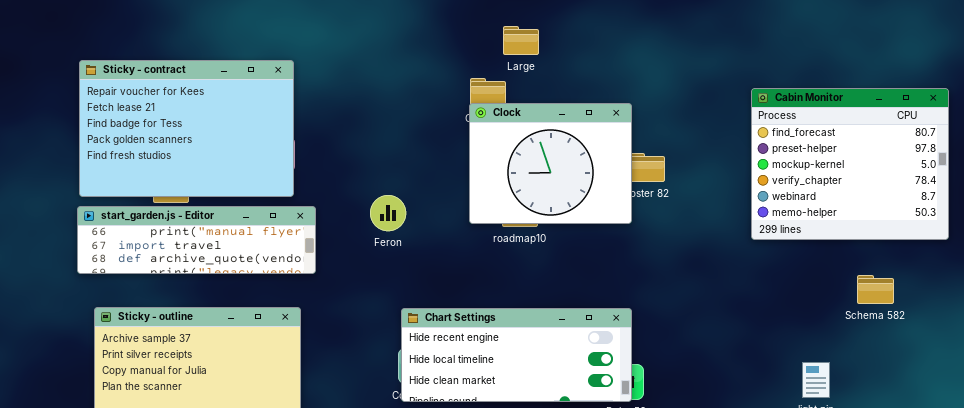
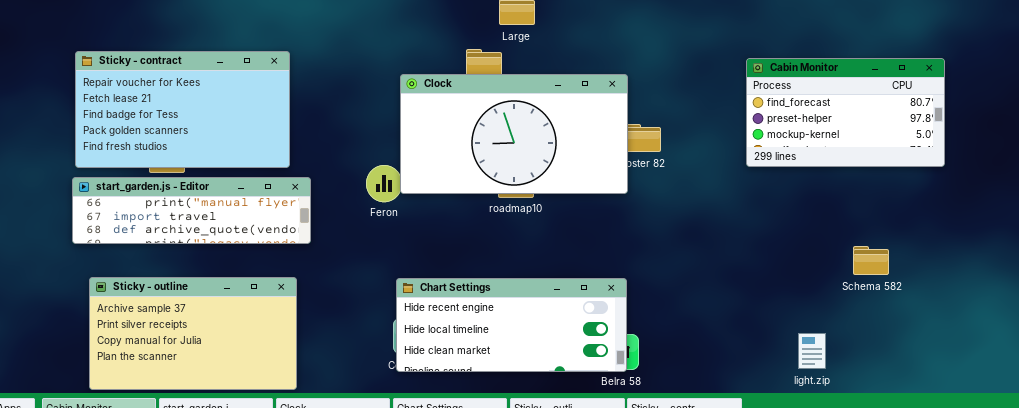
Sticky - contract: [79,60,294,197] -> [75,51,290,168], resized
Cabin Monitor: [751,88,949,240] -> [746,58,945,167], resized
Clock: [469,103,632,224] -> [400,74,628,194], resized

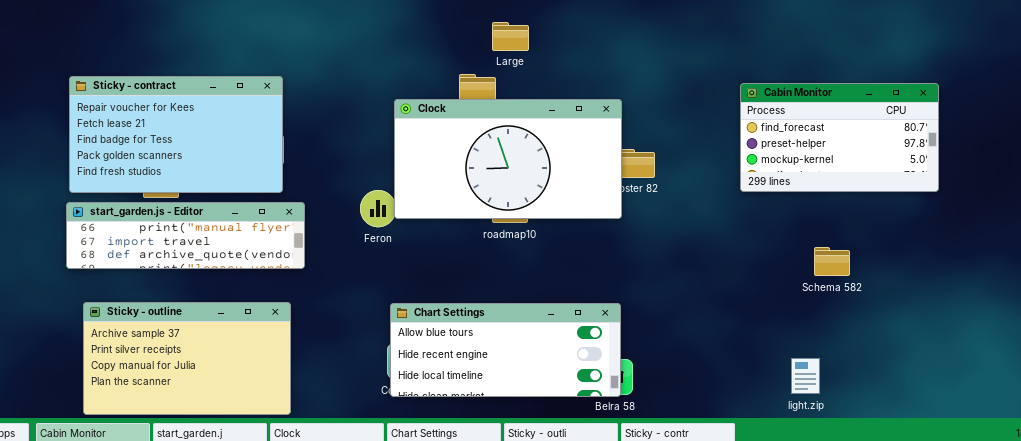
Schema 582: [853,246,889,275] -> [814,247,850,276], moved
Chart Settings: [396,278,627,372] -> [390,303,621,397], scrolled up 1 row

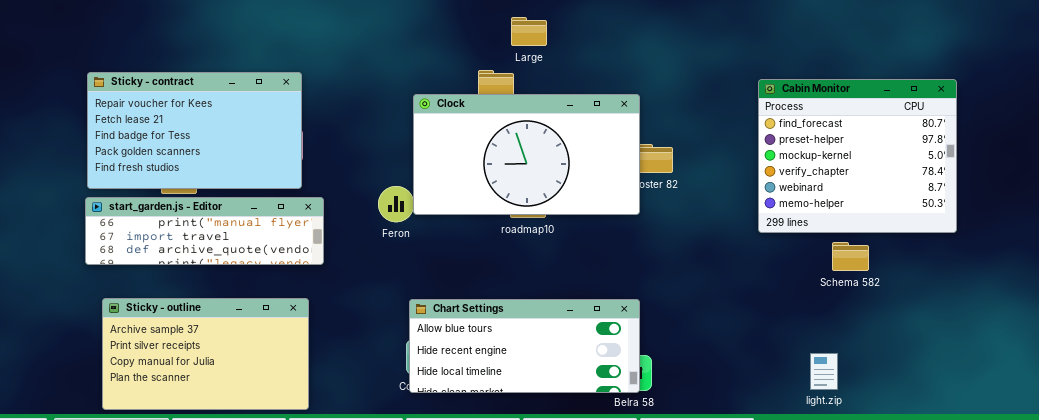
Cabin Monitor: [740,83,939,192] -> [758,79,957,233], resized

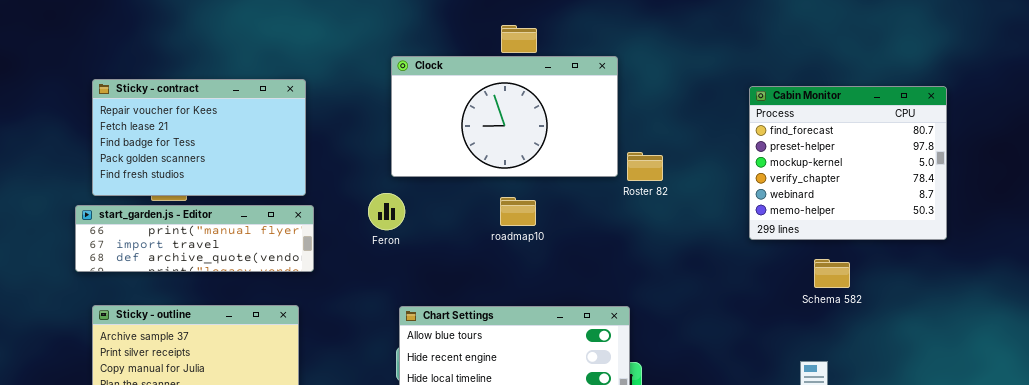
Sticky - contract: [87,72,302,189] -> [92,79,306,196], moved
Clock: [413,94,640,215] -> [391,56,618,177], moved
Schema 582: [832,242,869,271] -> [814,259,850,288], moved

